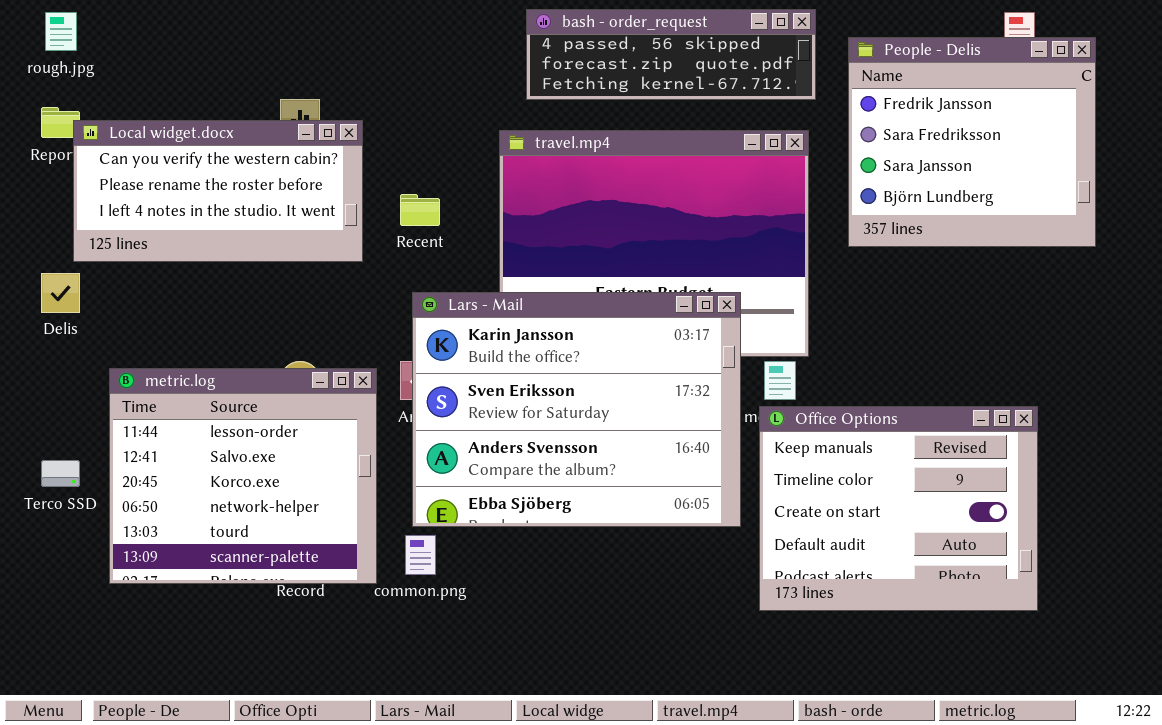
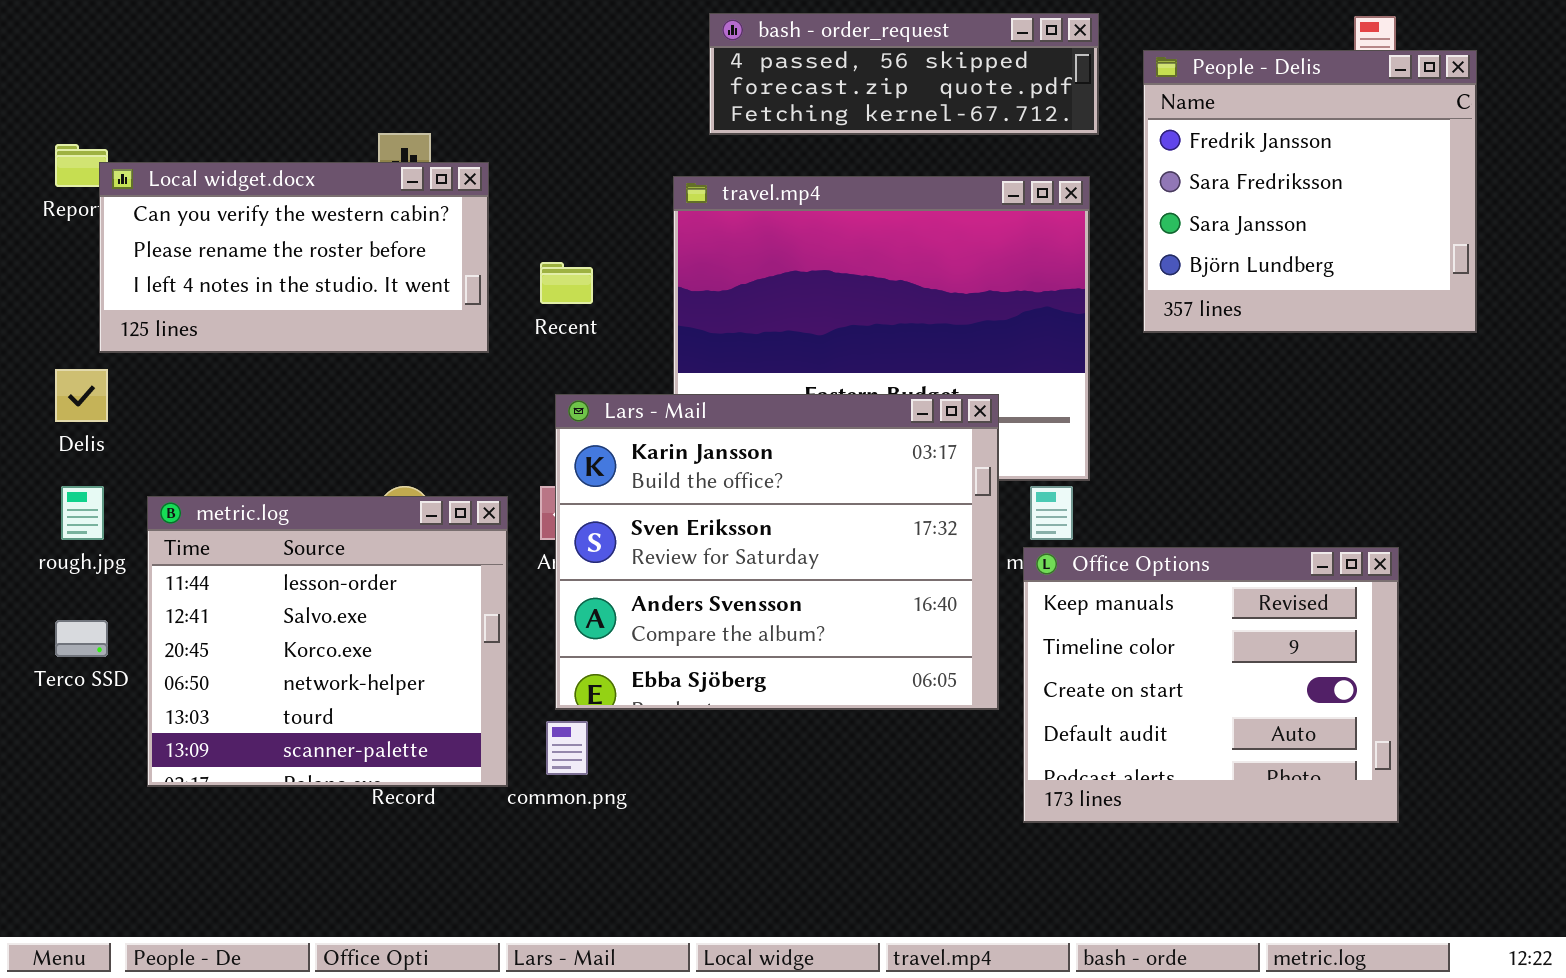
rough.jpg: [45,12,77,51] -> [61,486,104,540], moved

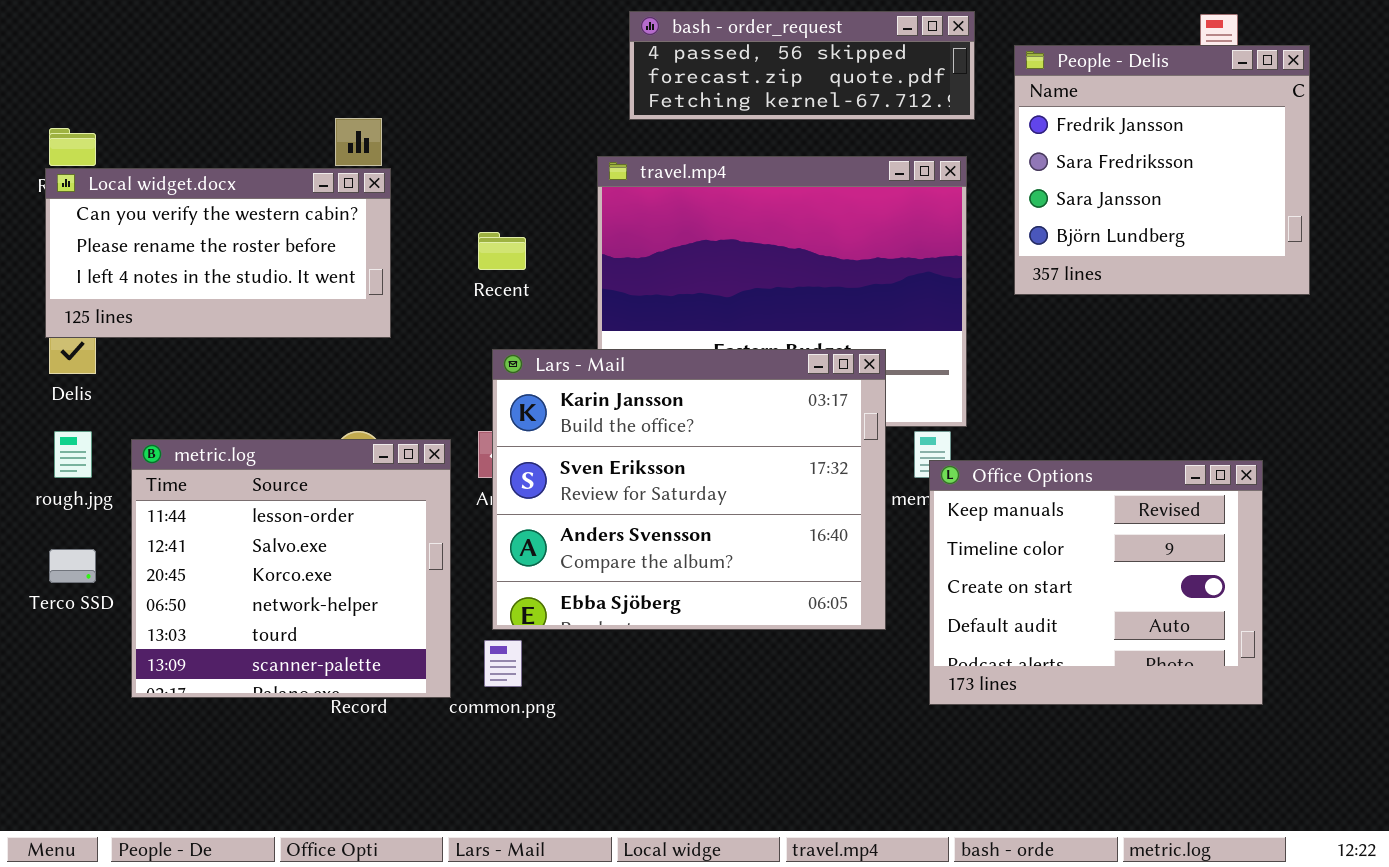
Local widget.docx: [99,162,489,353] -> [45,168,391,338], moved
Office Options: [1023,547,1399,823] -> [929,460,1263,705], moved

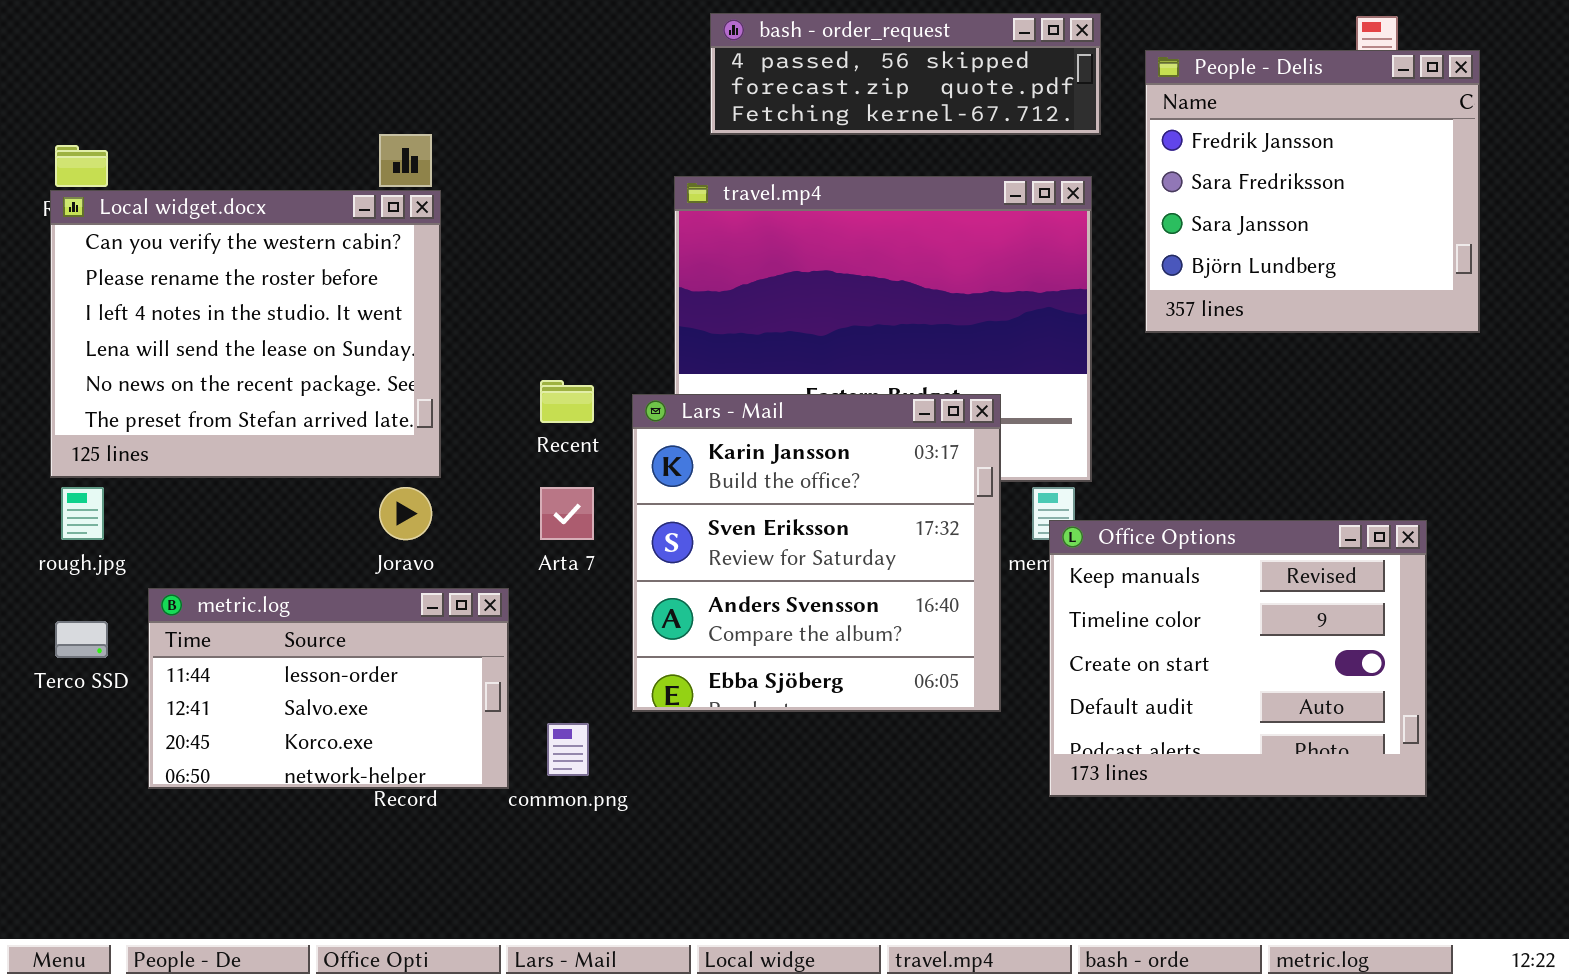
Local widget.docx: [45,168,391,338] -> [50,190,441,478], resized
Recent: [478,232,526,270] -> [540,380,594,423], moved
Lars - Mail: [492,349,886,630] -> [632,394,1001,712], resized
metric.log: [131,439,451,698] -> [148,588,509,789], resized

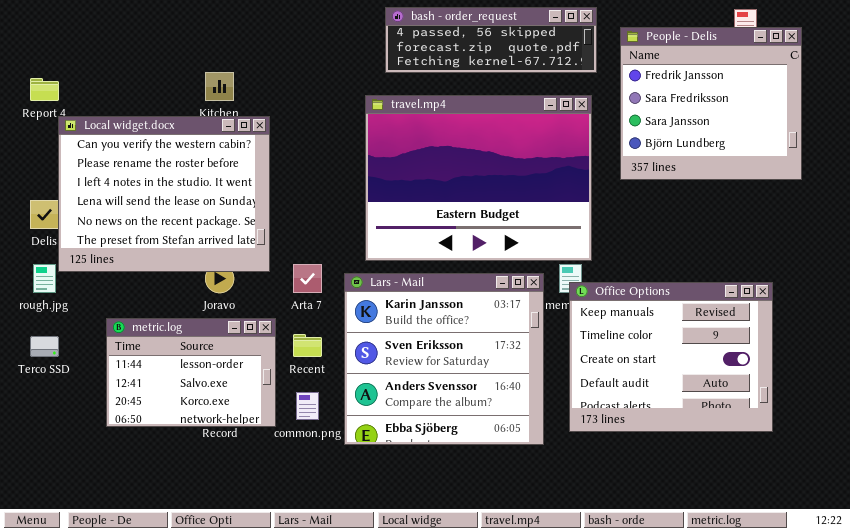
Local widget.docx: [50,190,441,478] -> [58,116,270,272], moved
Recent: [540,380,594,423] -> [293,334,322,357], moved
Lars - Mail: [632,394,1001,712] -> [344,273,544,445], moved
metric.log: [148,588,509,789] -> [106,318,276,427], resized

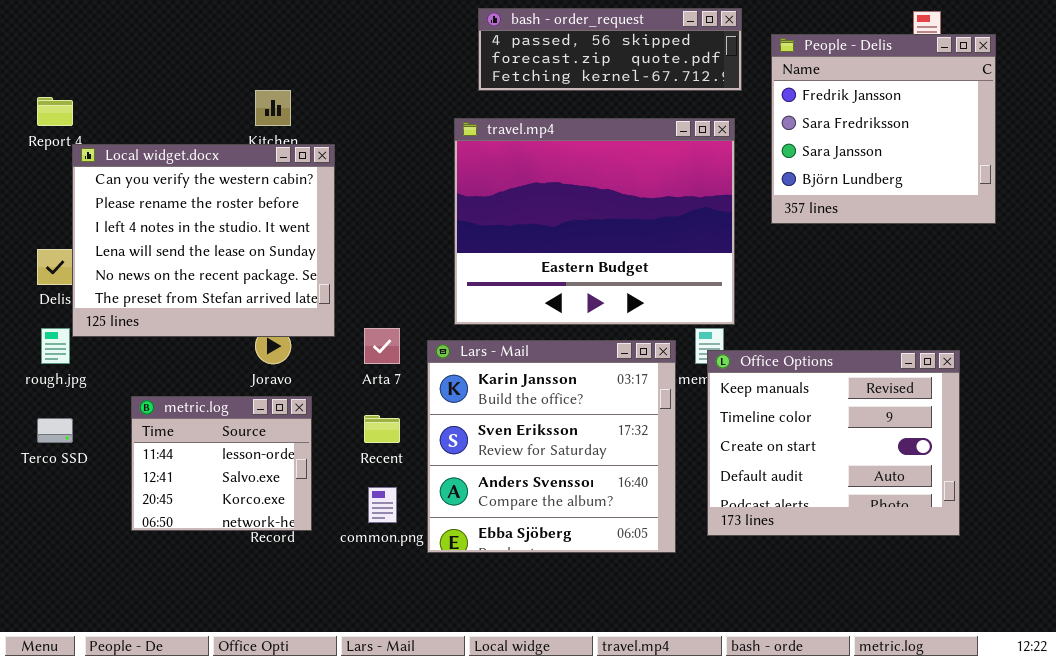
metric.log: [106,318,276,427] -> [131,396,312,531], resized

